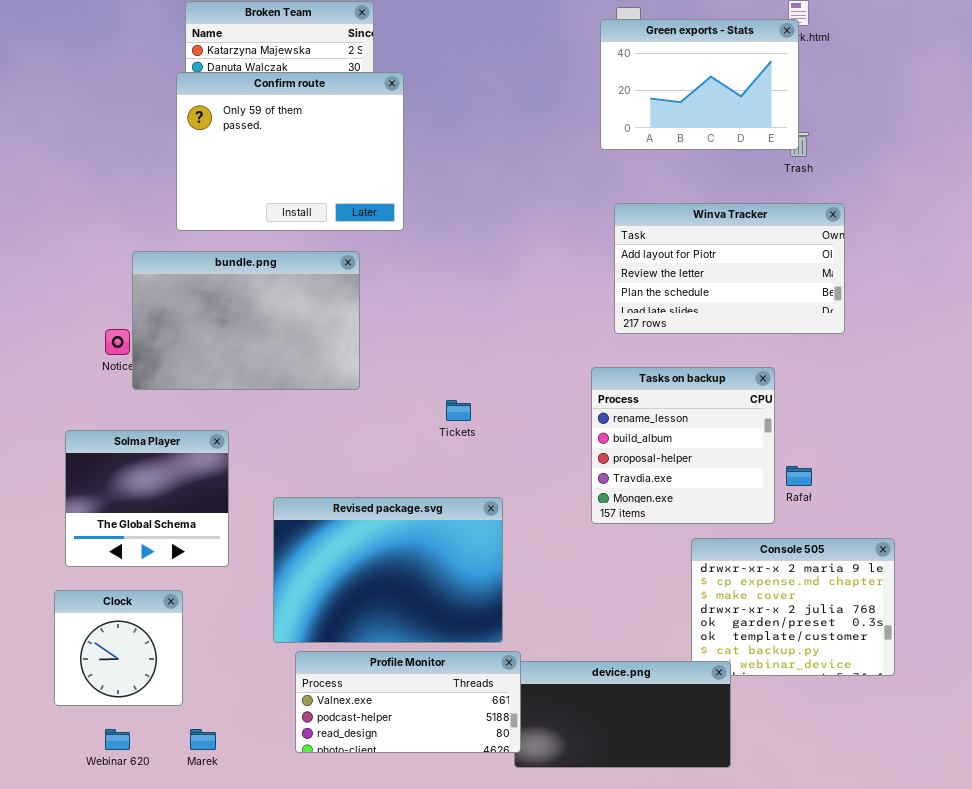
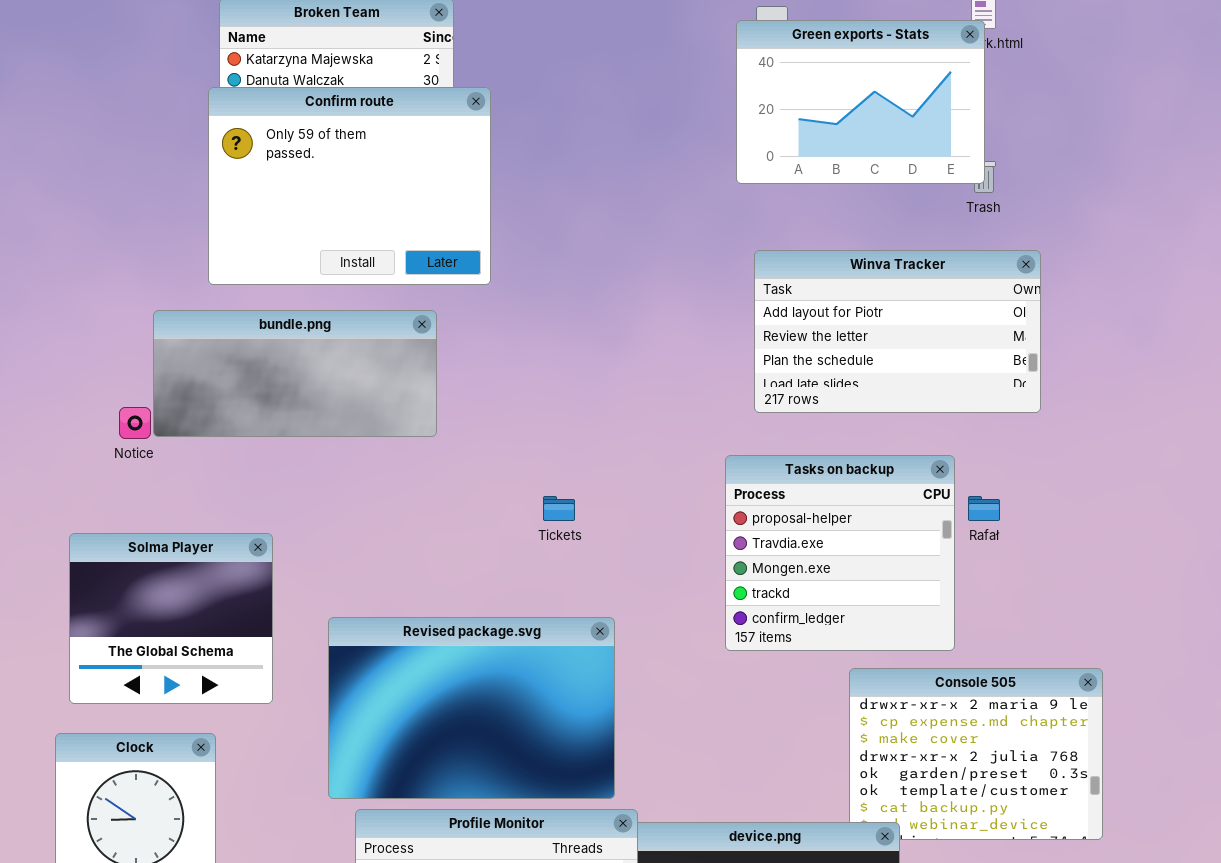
bundle.png: [132,251,360,390] -> [153,310,437,437], resized
Tasks on backup: [591,367,775,524] -> [725,455,955,651], scrolled down 2 rows
Rafał: [786,466,812,486] -> [968,496,1000,521], moved

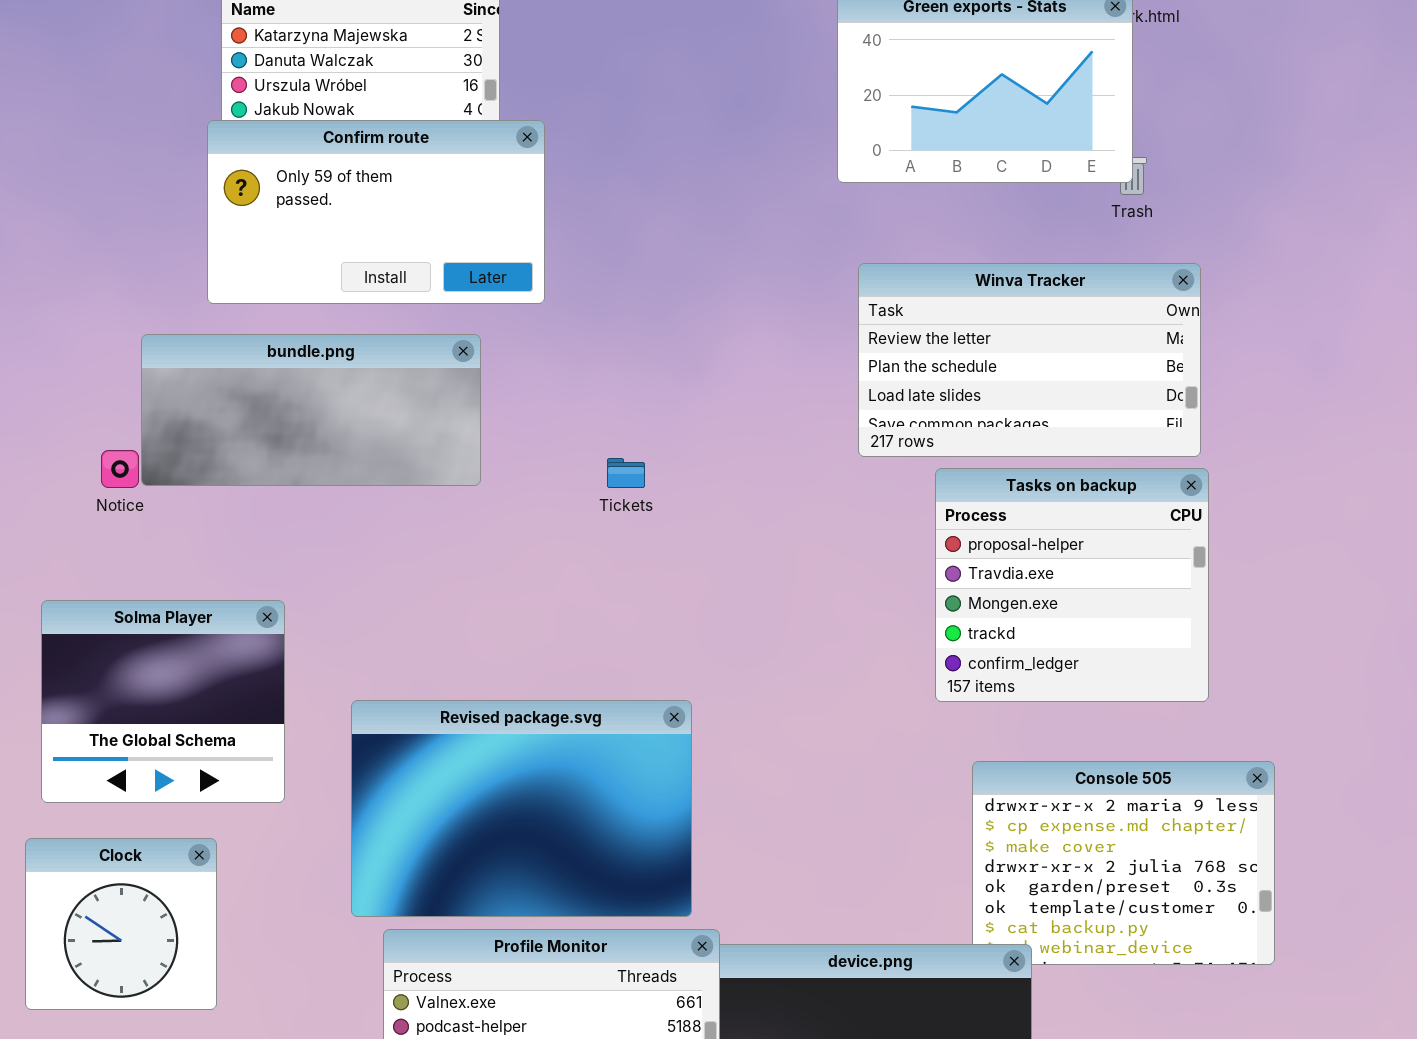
Confirm route: [208,87,491,285] -> [207,120,545,304], resized
Winva Tracker: [754,250,1041,413] -> [858,263,1201,457], scrolled down 1 row
Tasks on backup: [725,455,955,651] -> [935,468,1209,702], moved
Tickets: [543,496,575,521] -> [607,458,645,488], moved

